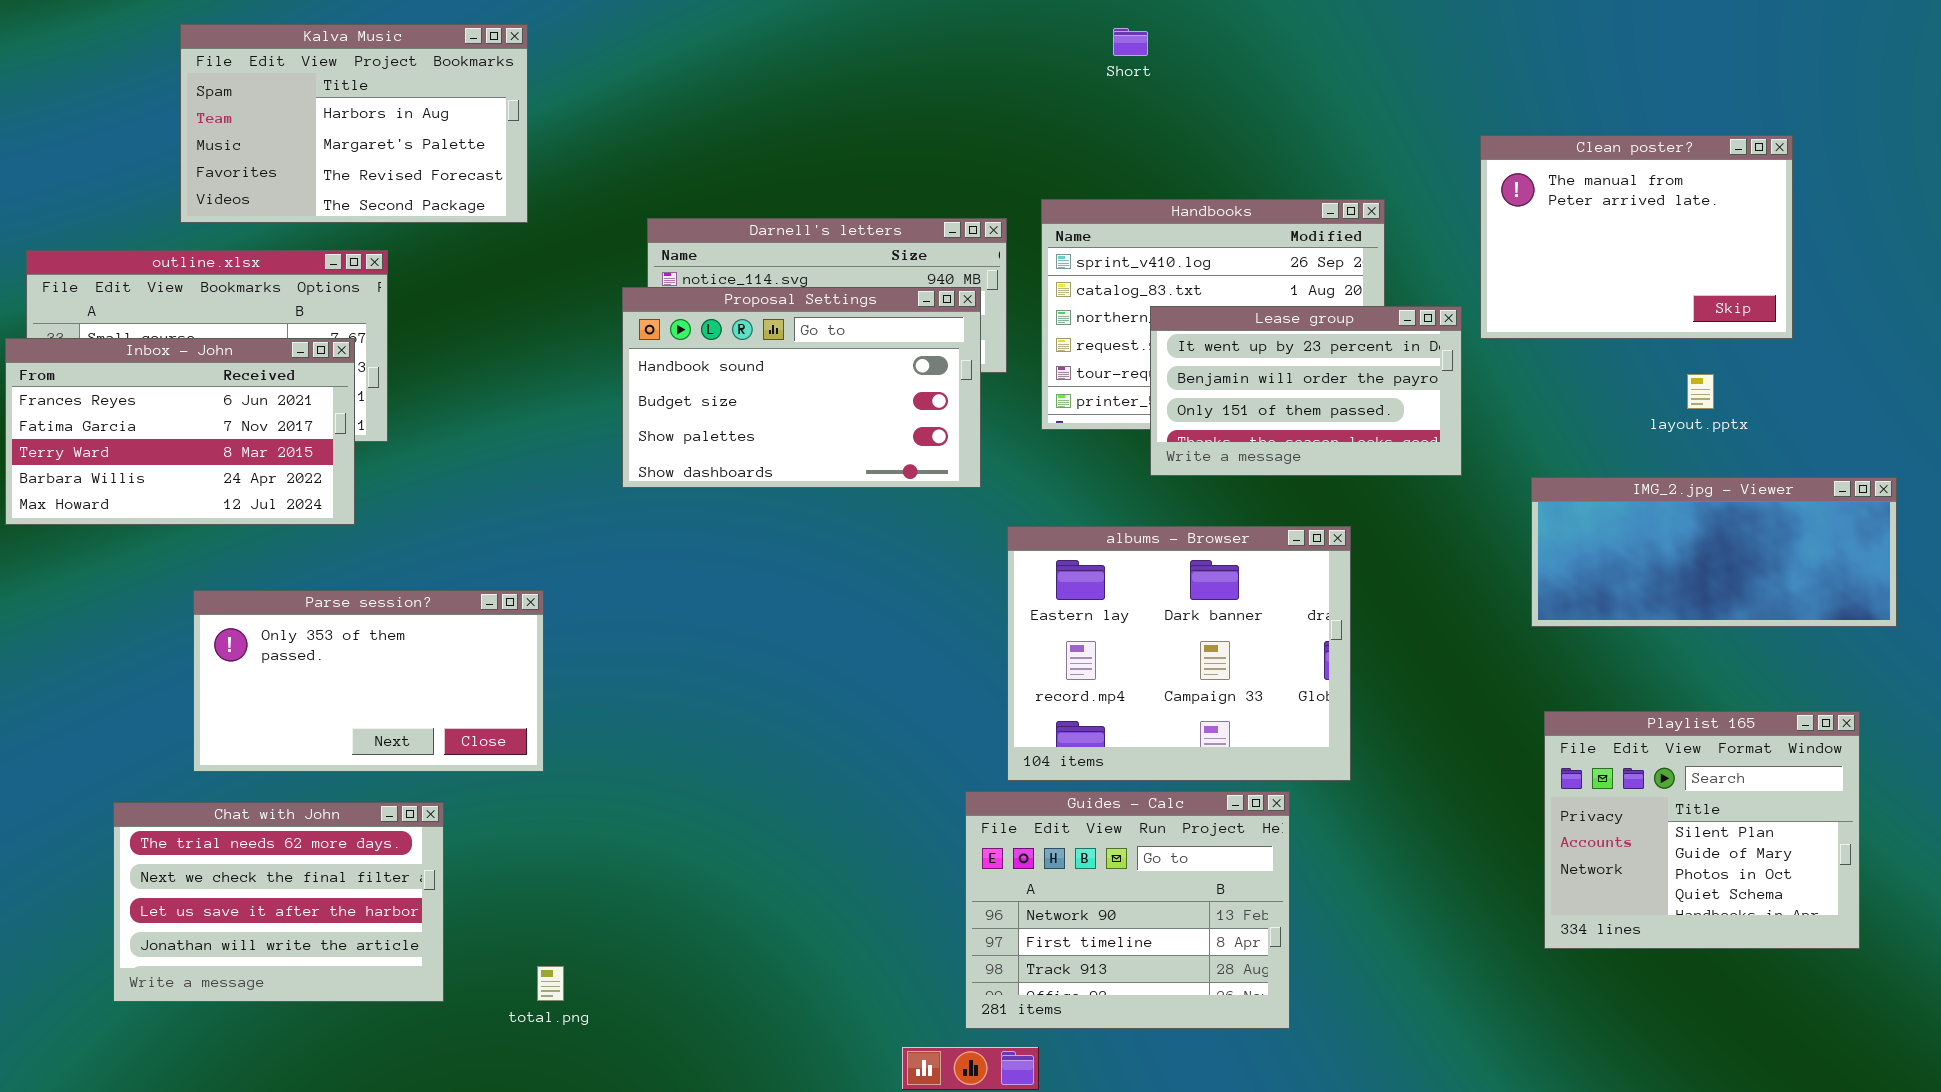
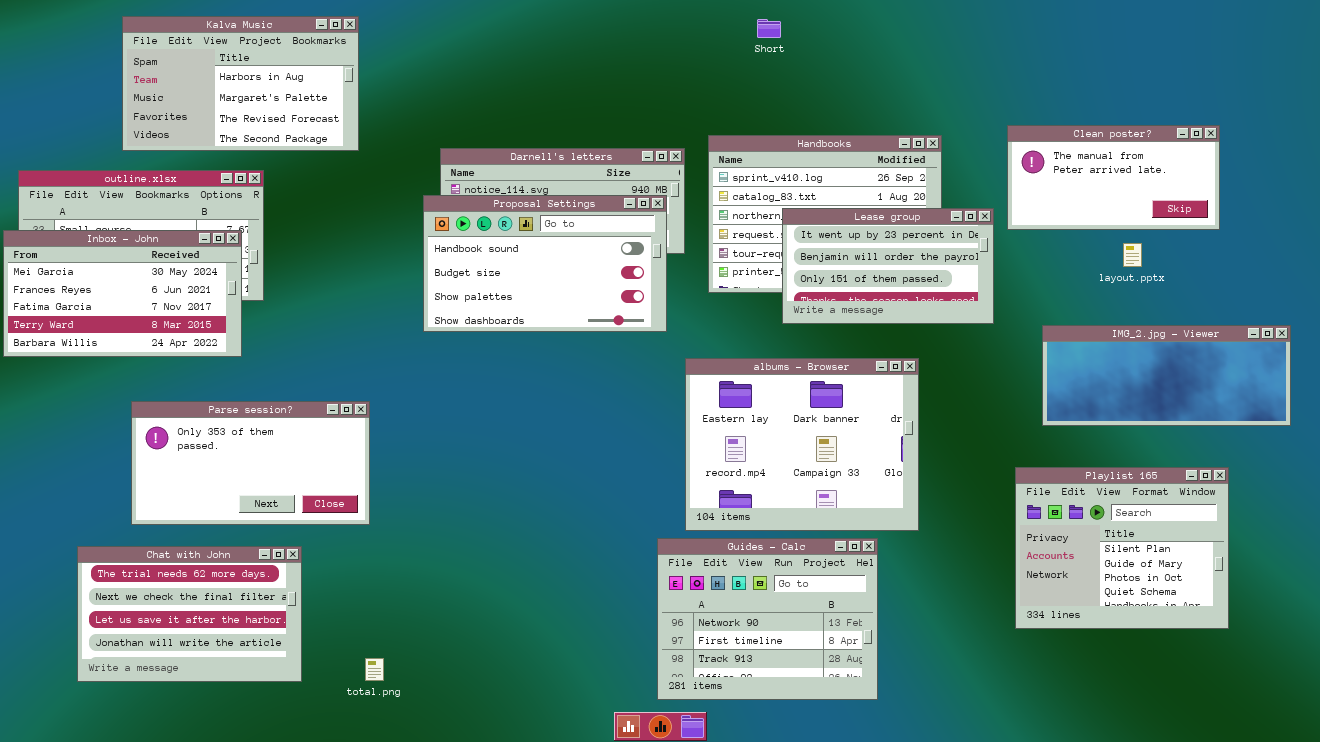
Clean poster?: [1480,135,1793,339] -> [1007,125,1220,230], resized
Inbox - John: [5,338,355,525] -> [3,230,242,357], scrolled up 1 row
layout.pptx: [1687,374,1714,409] -> [1123,243,1142,267], moved
Playlist 165: [1544,711,1860,949] -> [1015,467,1229,629], moved

